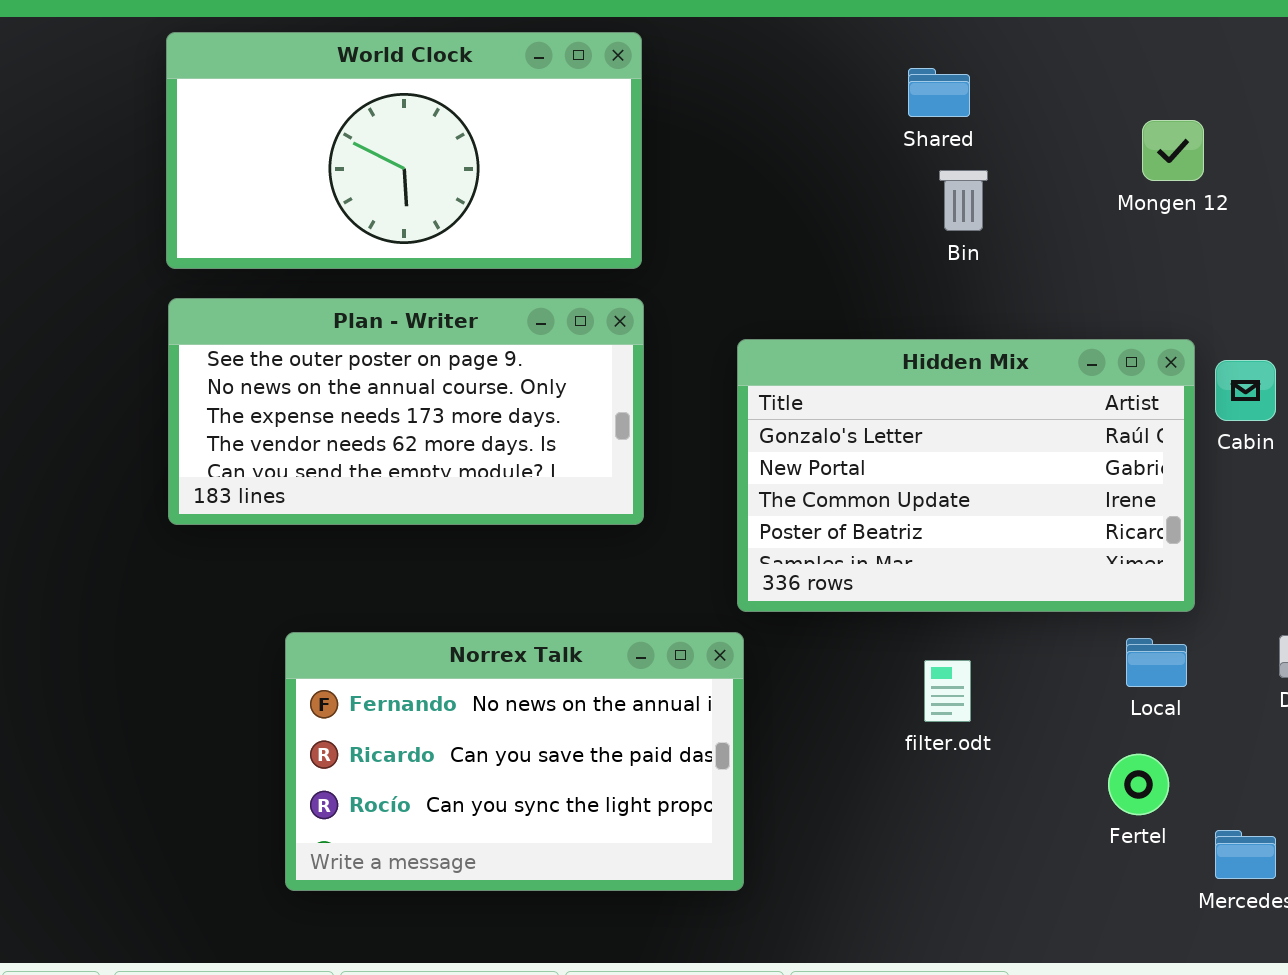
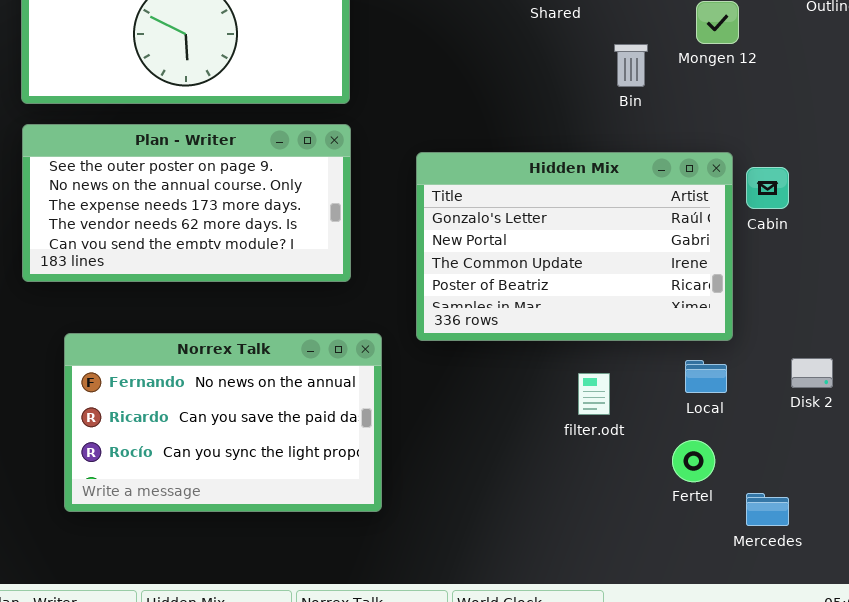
Bin: [939,170,988,231] -> [614,44,648,87], moved
Norrex Talk: [285,632,744,891] -> [64,333,382,512], moved
filter.odt: [924,660,971,722] -> [578,373,610,415], moved

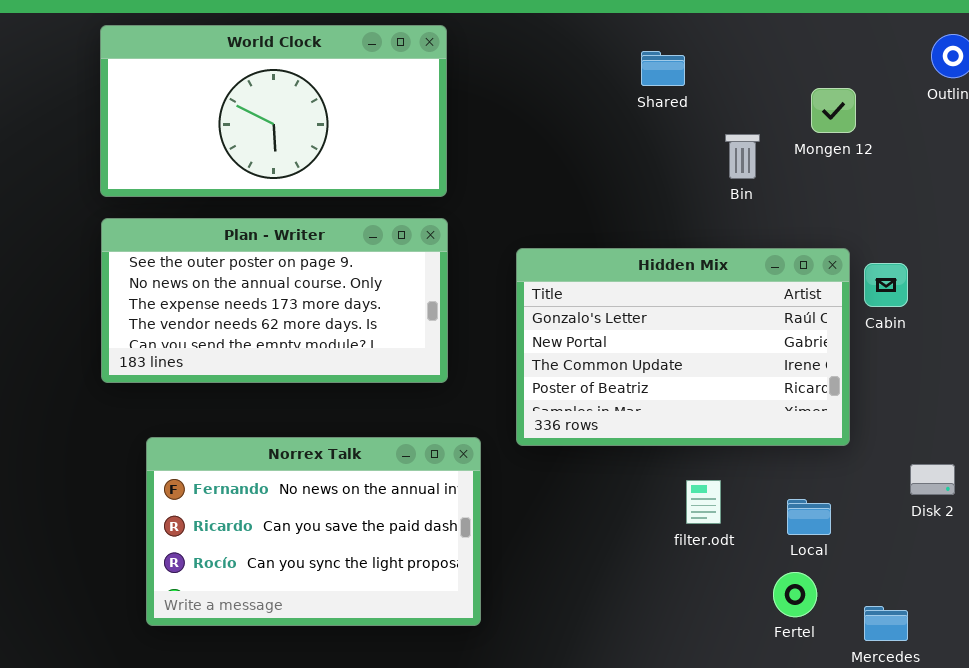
Local: [685,360,727,393] -> [787,499,831,535], moved
Fertel: [672,440,715,482] -> [773,572,817,617], moved

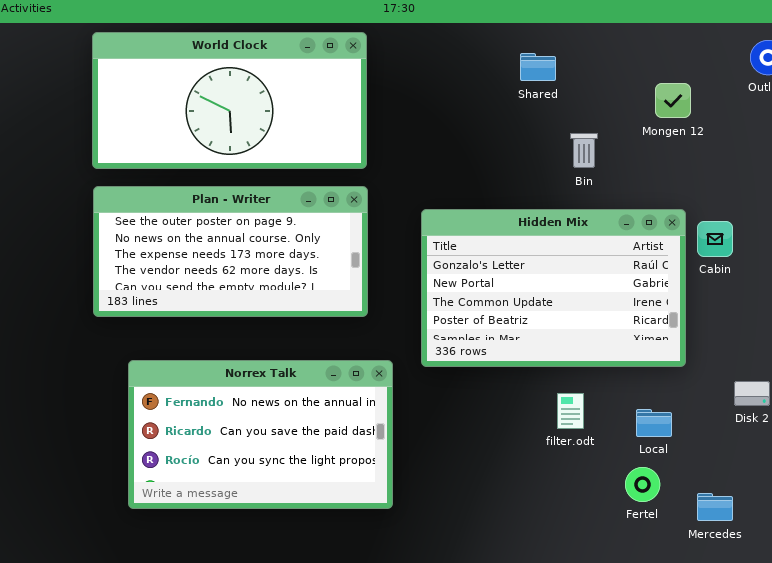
Bin: [725,134,760,179] -> [570,133,598,168], moved

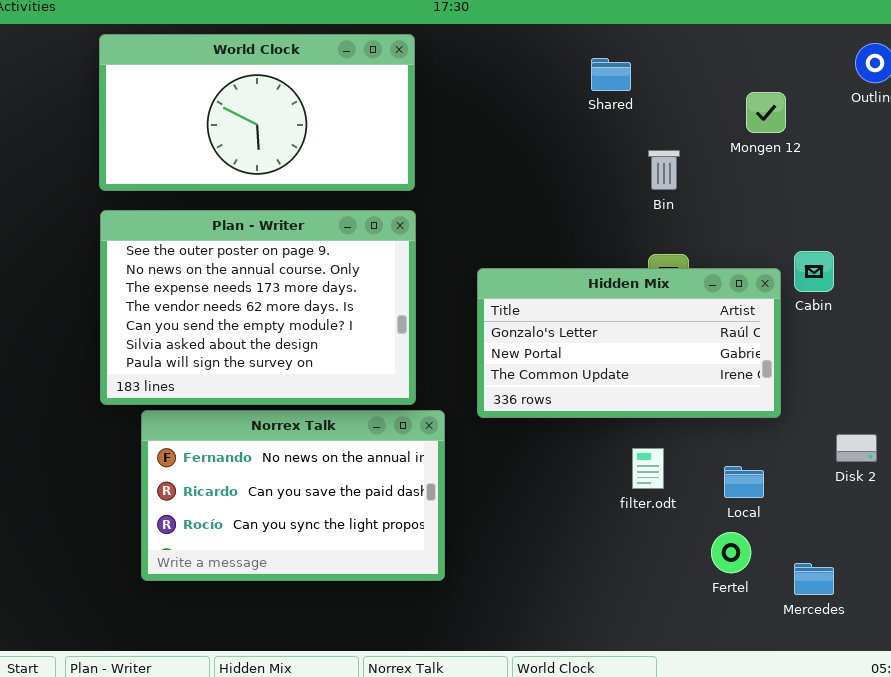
Plan - Writer: [93,186,368,317] -> [100,210,416,405], resized
Hidden Mix: [421,209,686,367] -> [477,268,781,418], resized

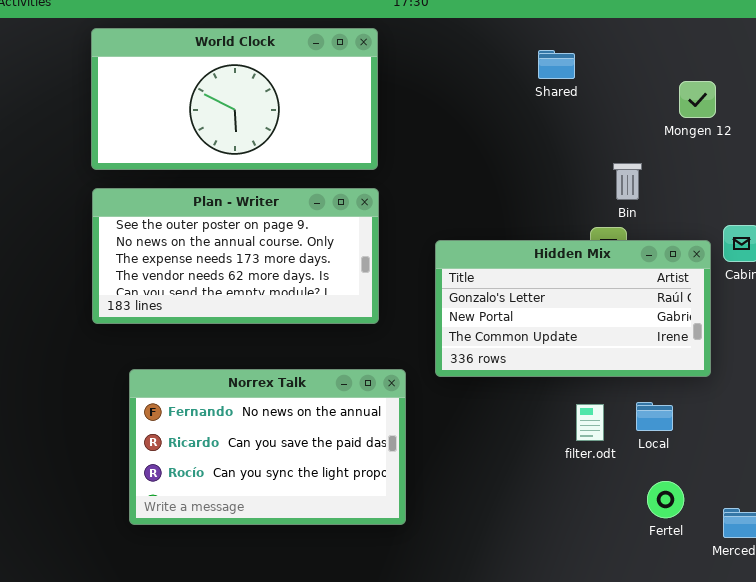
Bin: [648,150,680,190] -> [613,163,642,200], moved
Plan - Writer: [100,210,416,405] -> [92,188,379,324], resized
Local: [724,466,764,498] -> [636,402,673,431], moved

